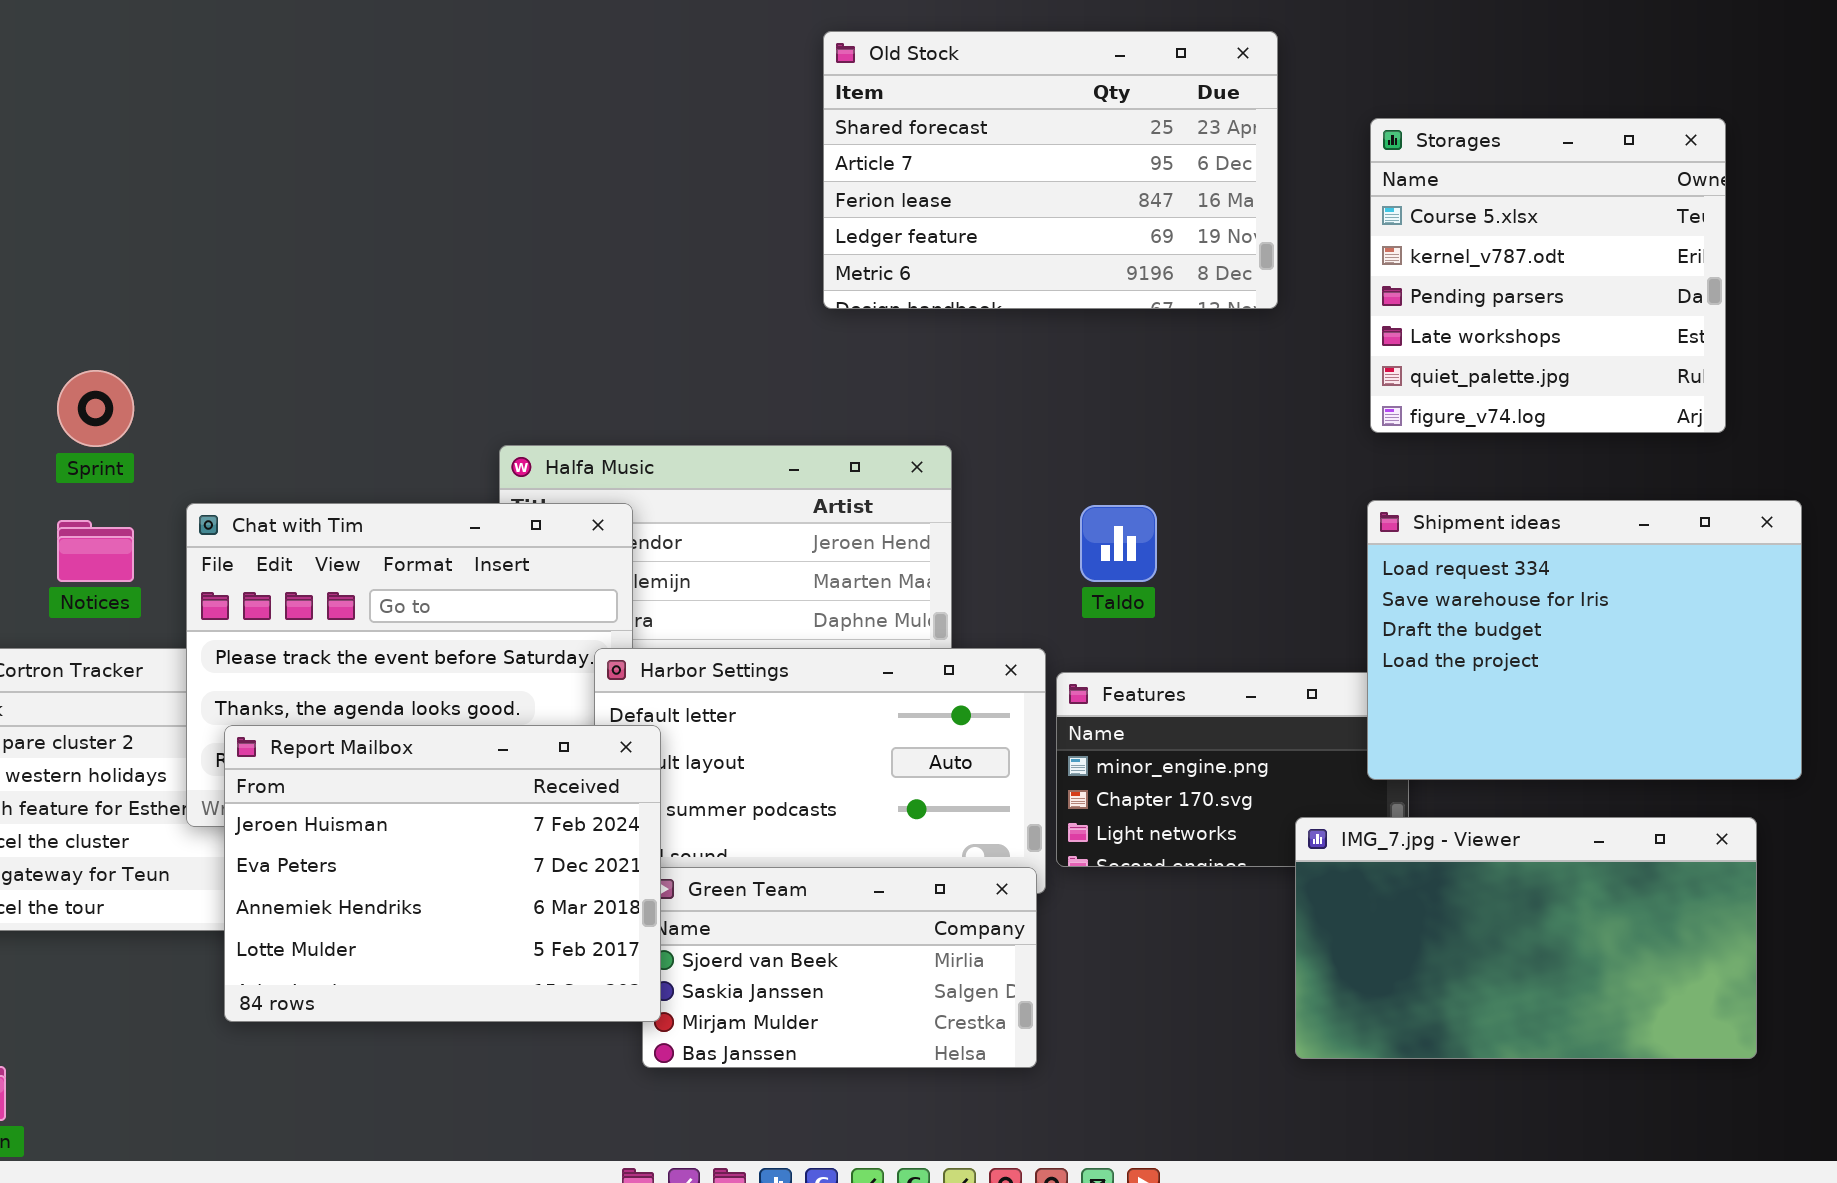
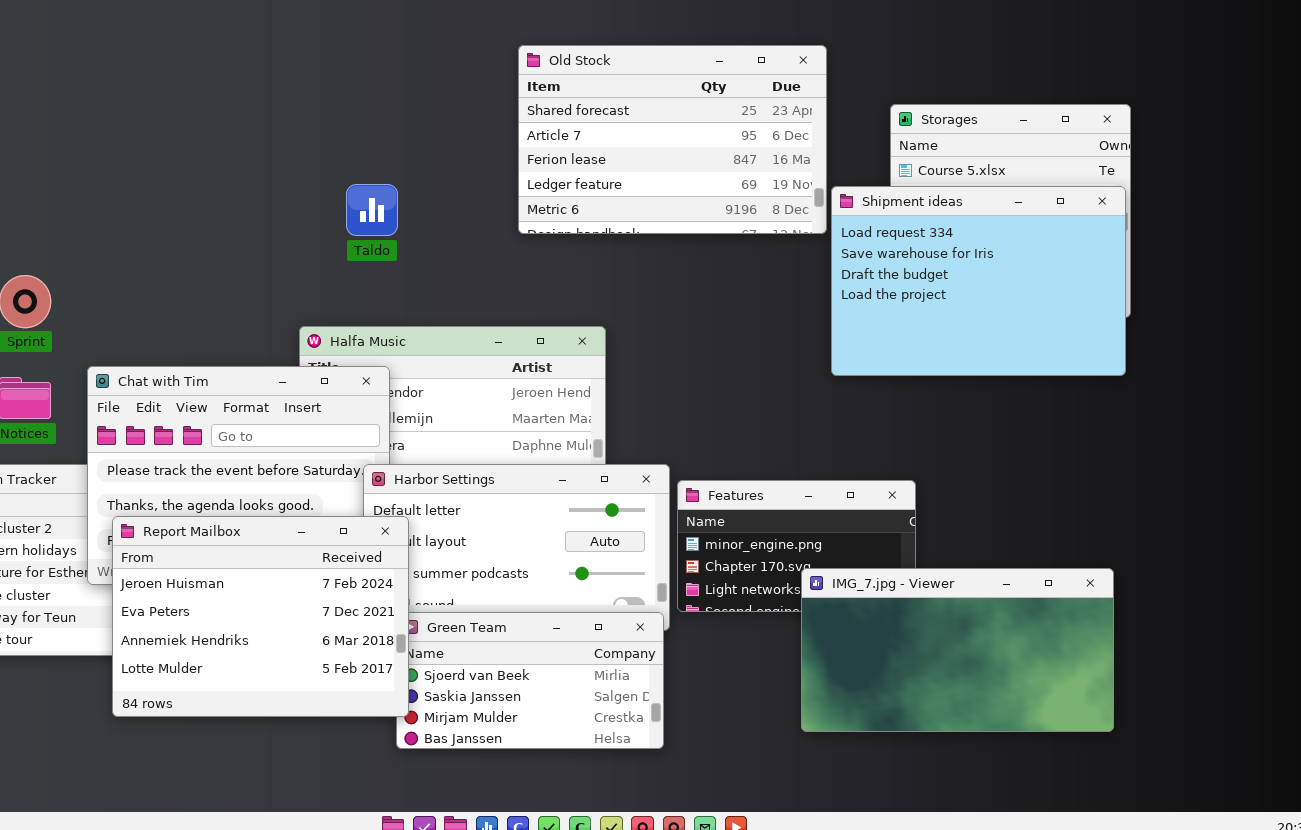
Shipment ideas: [1367,500,1802,780] -> [831,186,1126,376], moved
Taldo: [1080,505,1157,582] -> [346,184,398,236], moved
IMG_7.jpg - Viewer: [1295,817,1757,1059] -> [801,568,1114,732], moved

